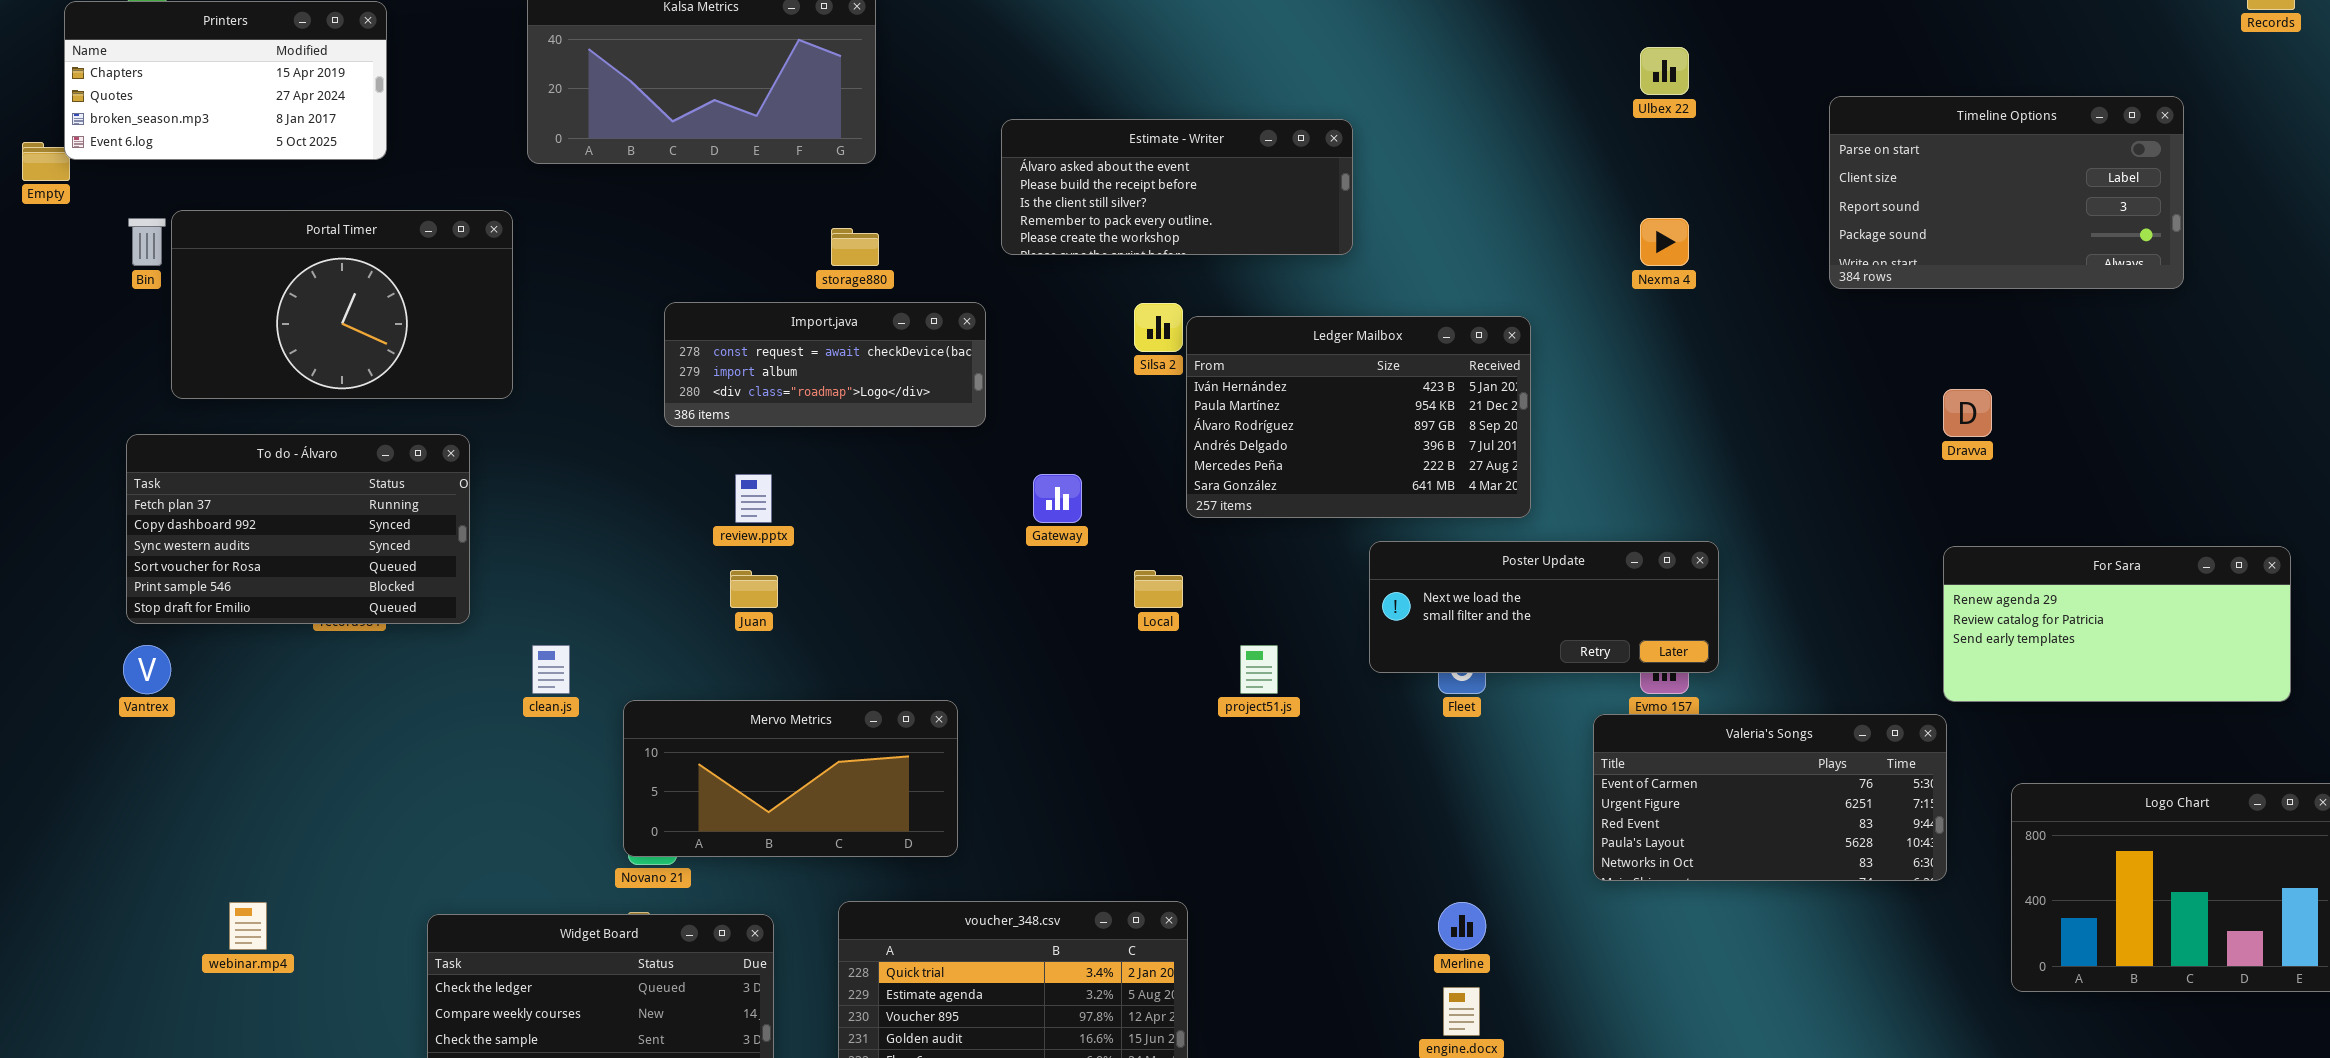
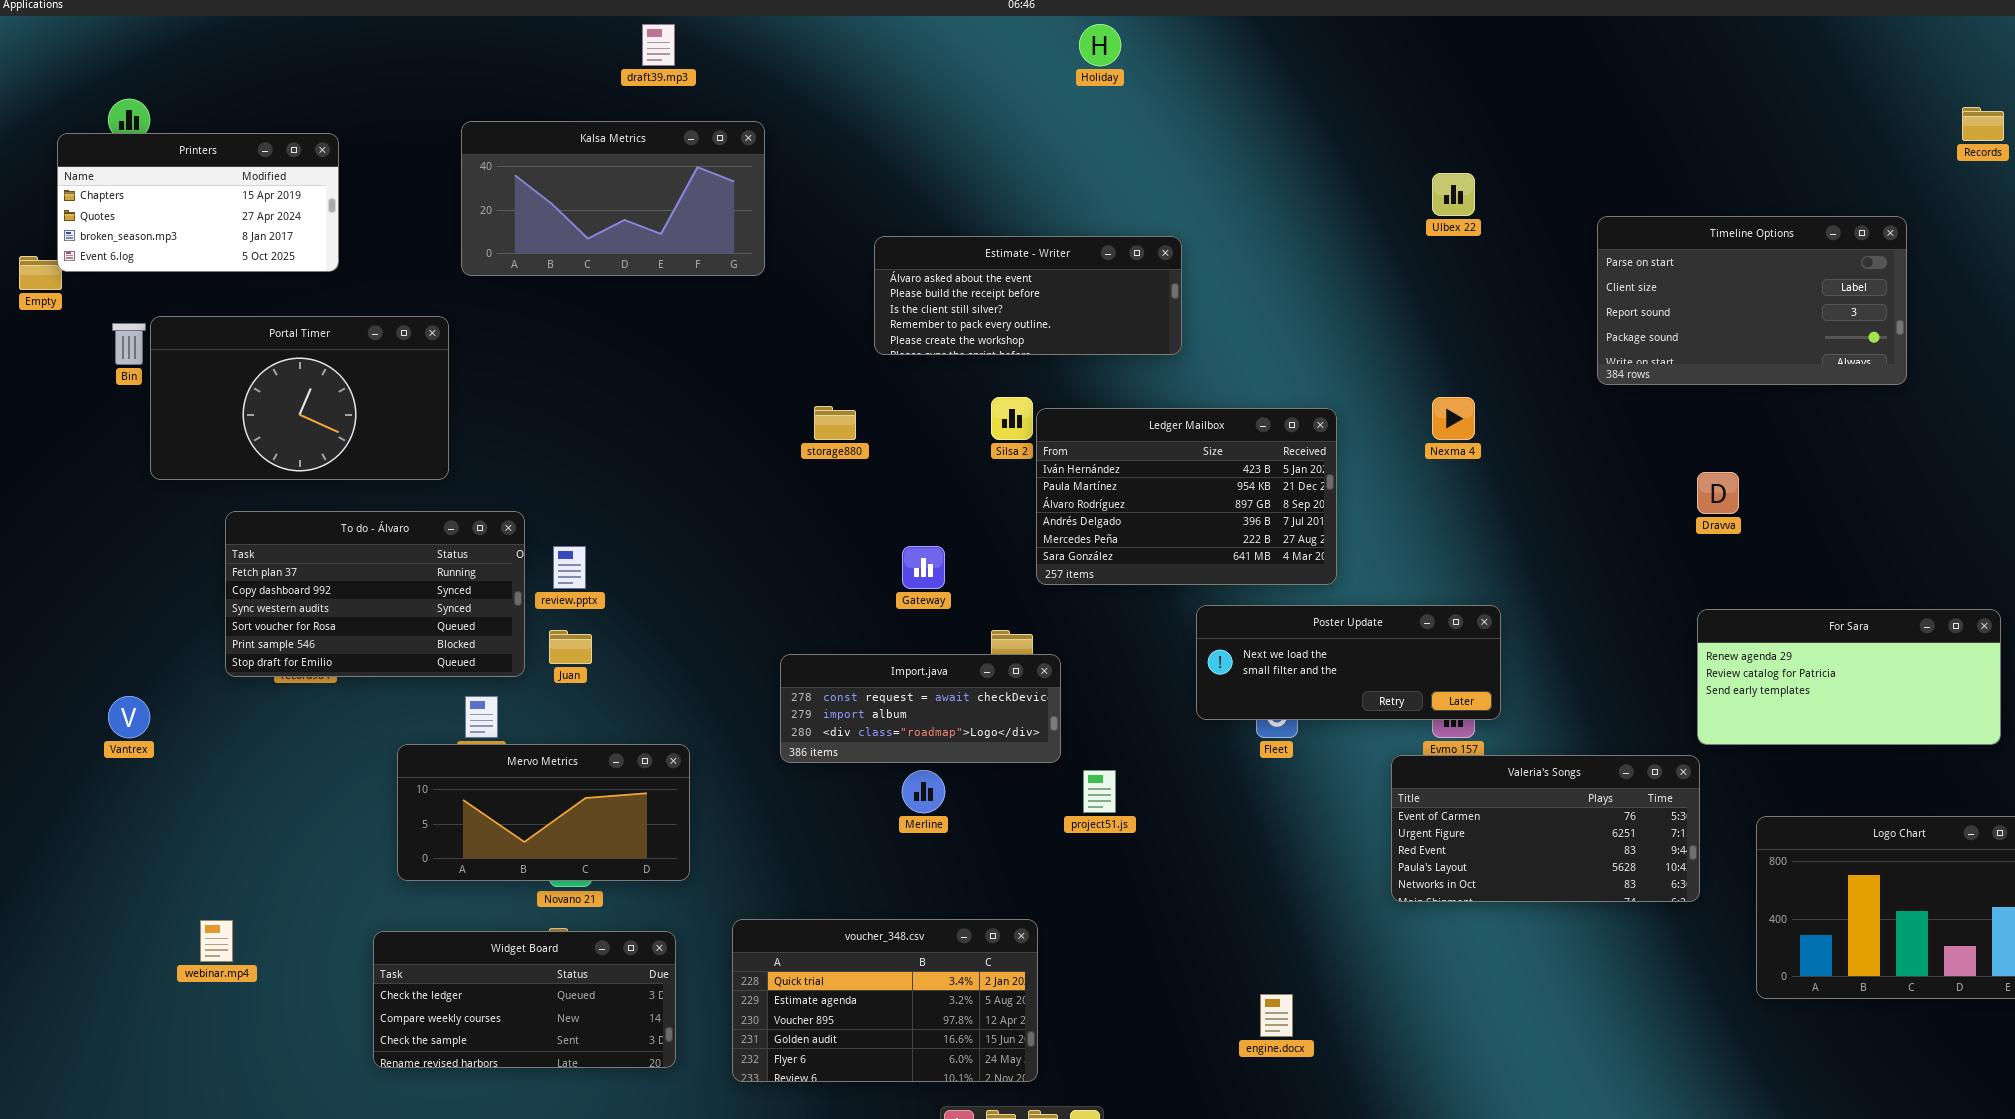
Nexma 4: [1640,218,1689,266] -> [1432,397,1475,440], moved
storage880: [831,228,879,266] -> [814,406,856,440], moved
Import.java: [664,302,986,427] -> [780,654,1061,763], moved
To do - Álvaro: [126,434,470,624] -> [225,511,525,677], moved
review.pptx: [735,474,772,523] -> [553,546,586,589], moved
Juan: [730,570,778,608] -> [549,630,592,664], moved
project51.js: [1240,645,1278,694] -> [1083,770,1116,813], moved
Mervo Metrics: [623,700,958,857] -> [397,744,690,881], moved
Merline: [1438,902,1486,950] -> [902,770,945,813], moved

